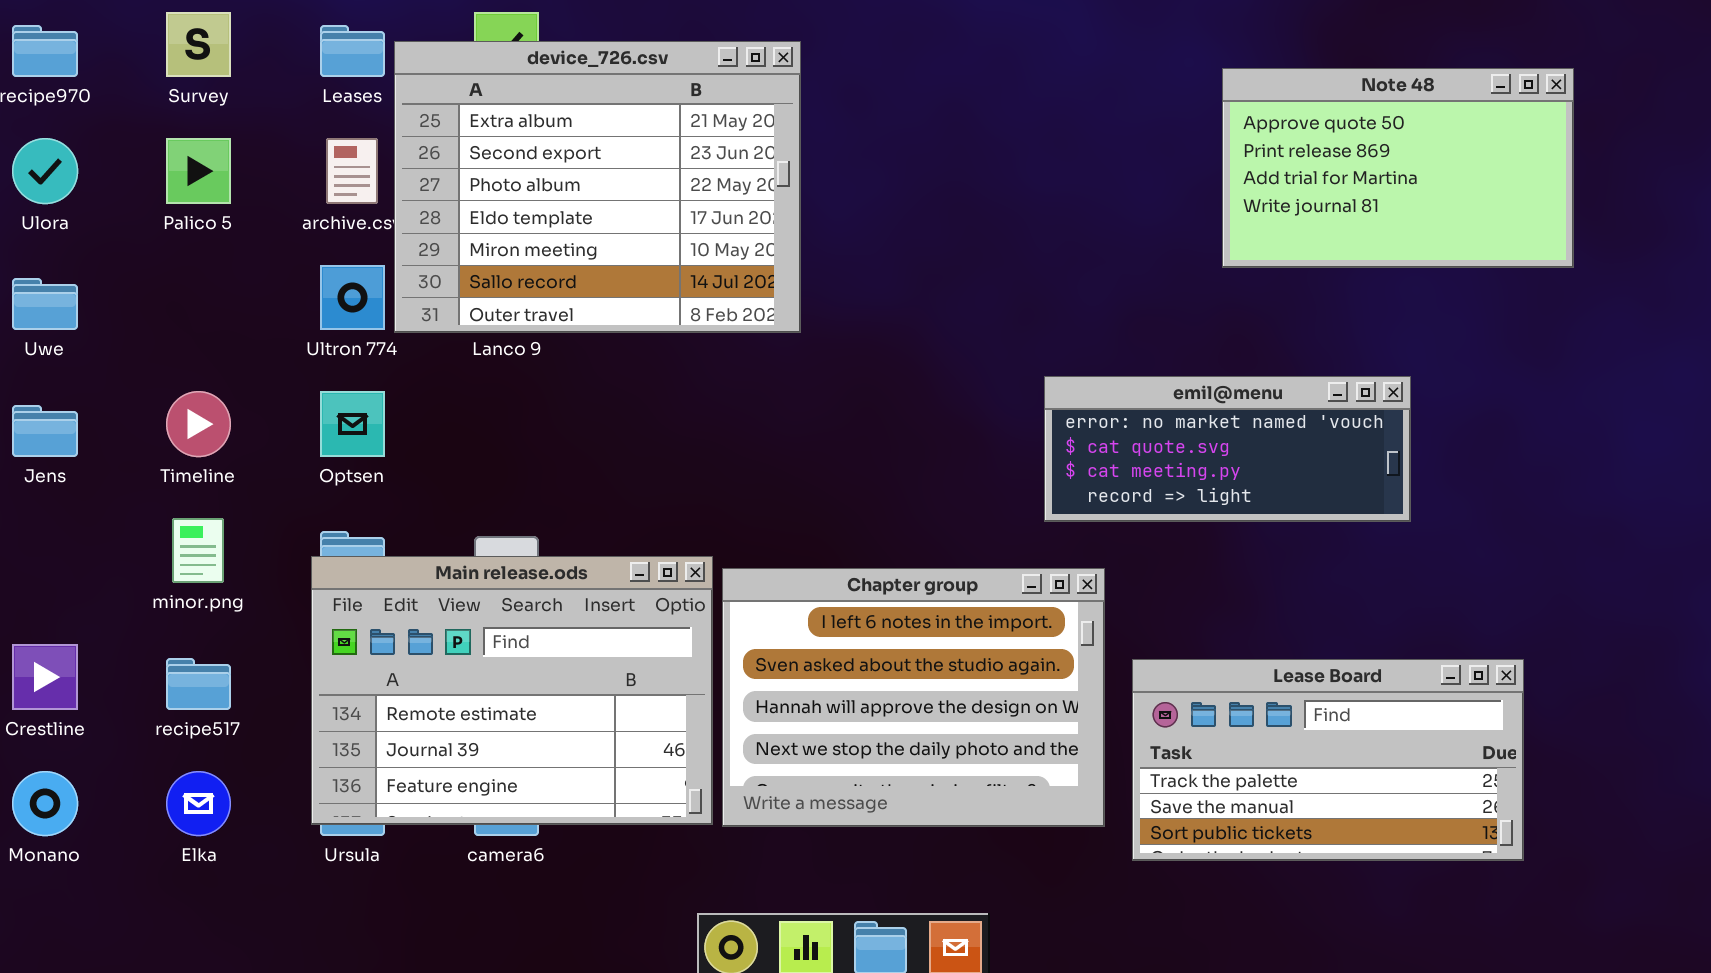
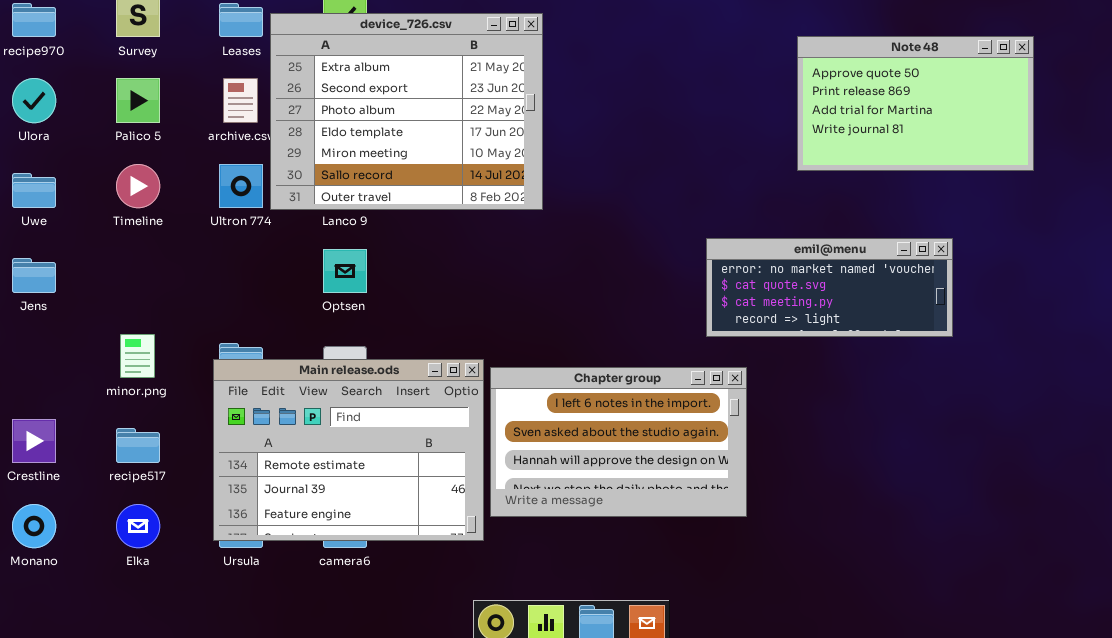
Note 48: [1222,68,1574,268] -> [797,36,1034,171], moved
Timeline: [166,391,231,457] -> [116,164,160,208], moved
Optsen: [320,391,385,457] -> [323,249,367,293], moved
Chapter group: [722,568,1105,827] -> [490,367,747,517], resized
Lease Board: [1132,659,1524,861] -> none, closed

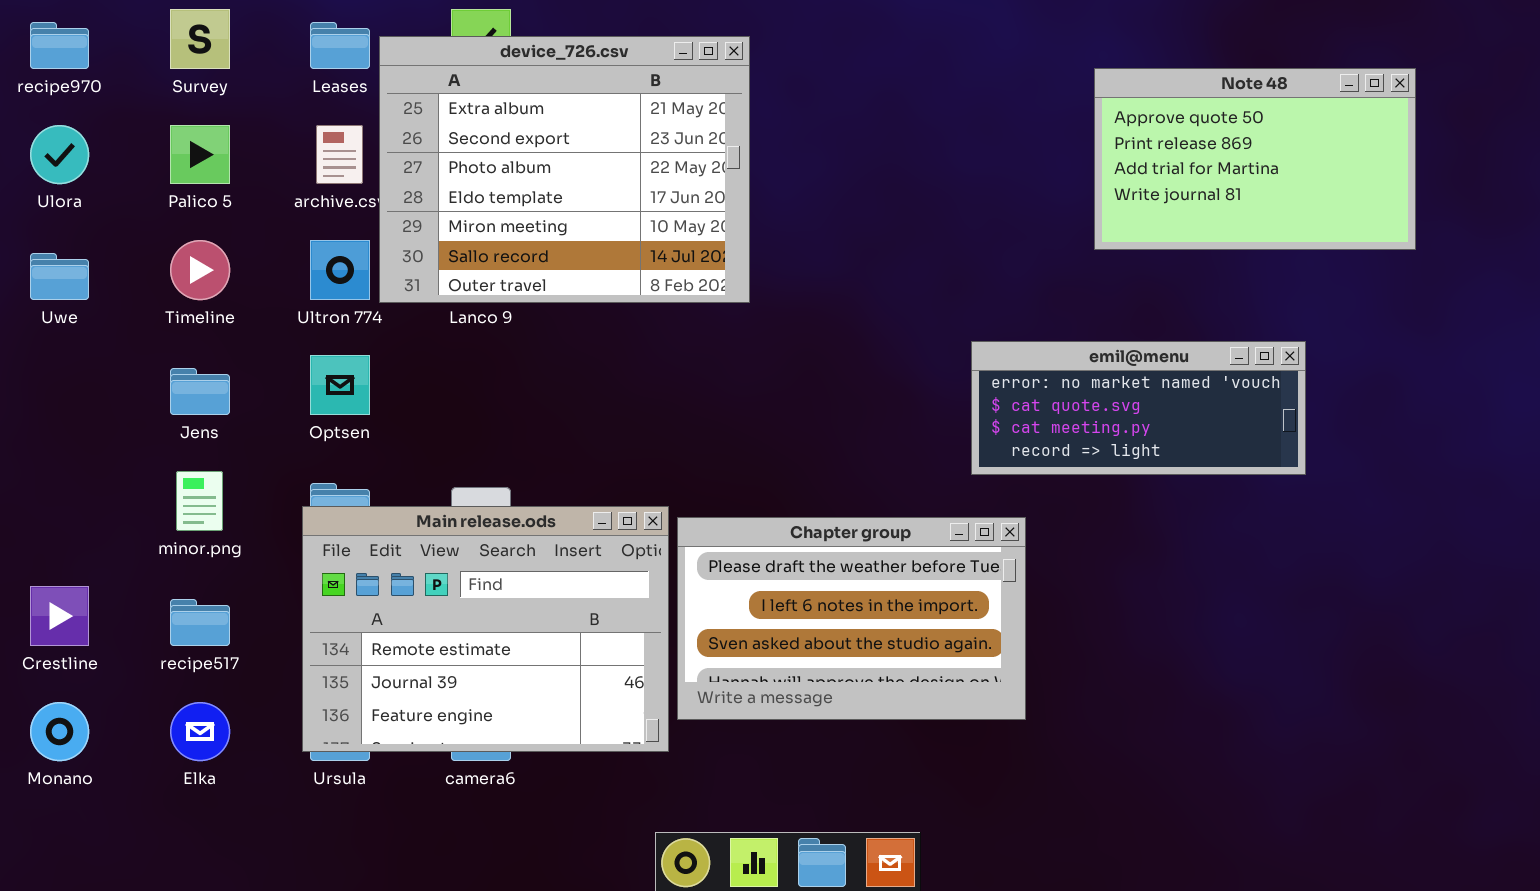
Optsen: [323,249,367,293] -> [310,355,370,415], moved
Jens: [12,258,56,293] -> [170,368,230,415], moved
Chapter group: [490,367,747,517] -> [677,517,1026,720], scrolled up 1 row

